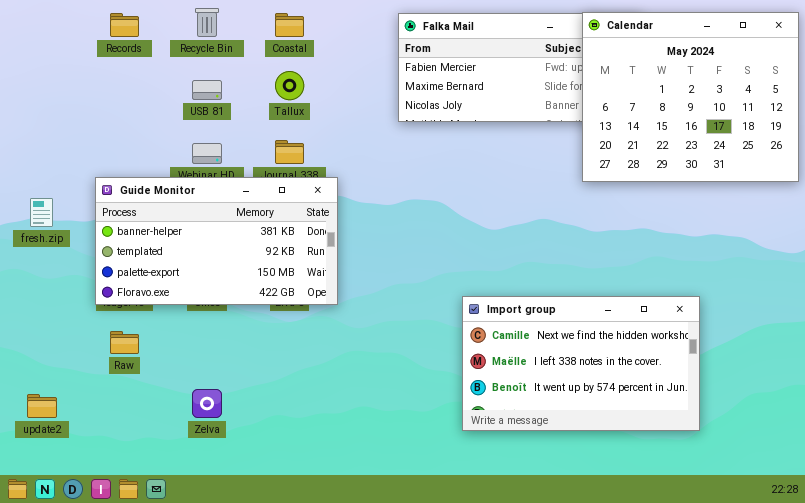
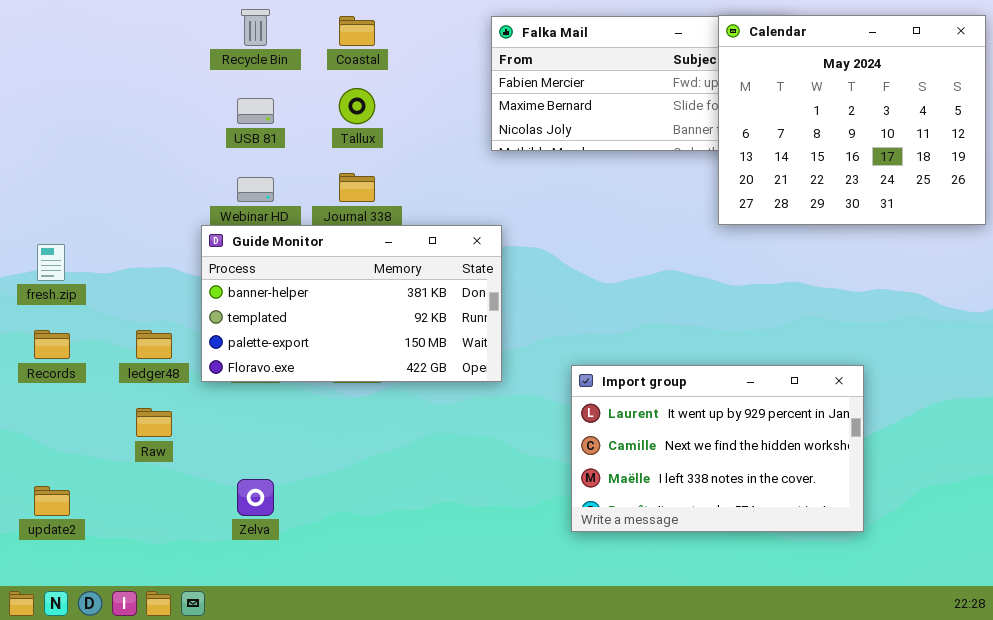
Records: [110,13,139,37] -> [34,330,70,359], moved
Guide Monitor: [95,177,338,305] -> [201,225,502,382], moved
Import group: [462,296,700,431] -> [571,365,864,532], scrolled up 1 row

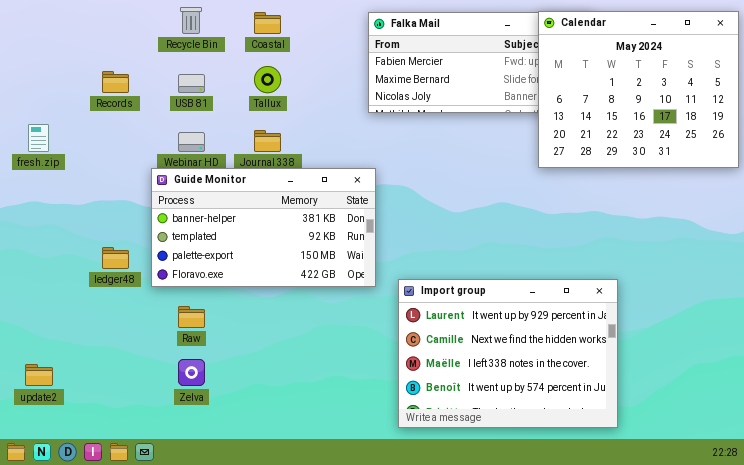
fresh.zip: [37,244,65,281] -> [28,124,49,152], moved
Records: [34,330,70,359] -> [102,71,129,93], moved
Import group: [571,365,864,532] -> [398,279,618,428], moved, resized
Raw: [136,408,172,437] -> [178,306,205,328], moved

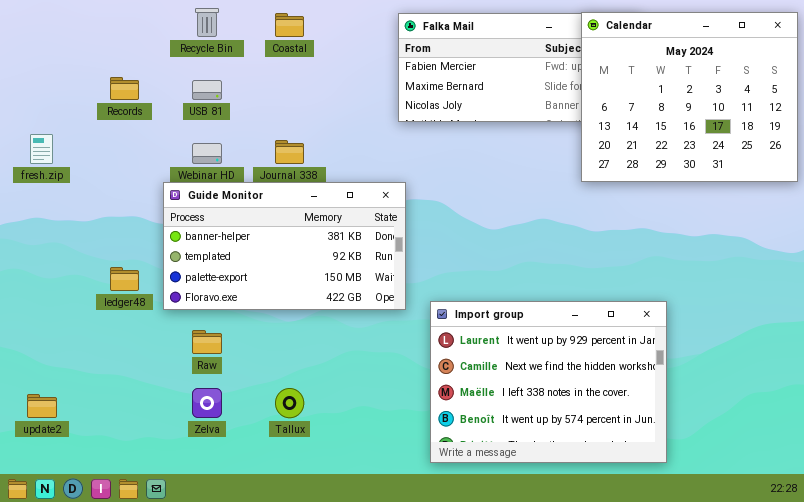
Tallux: [254,66,281,93] -> [275,388,304,418], moved

